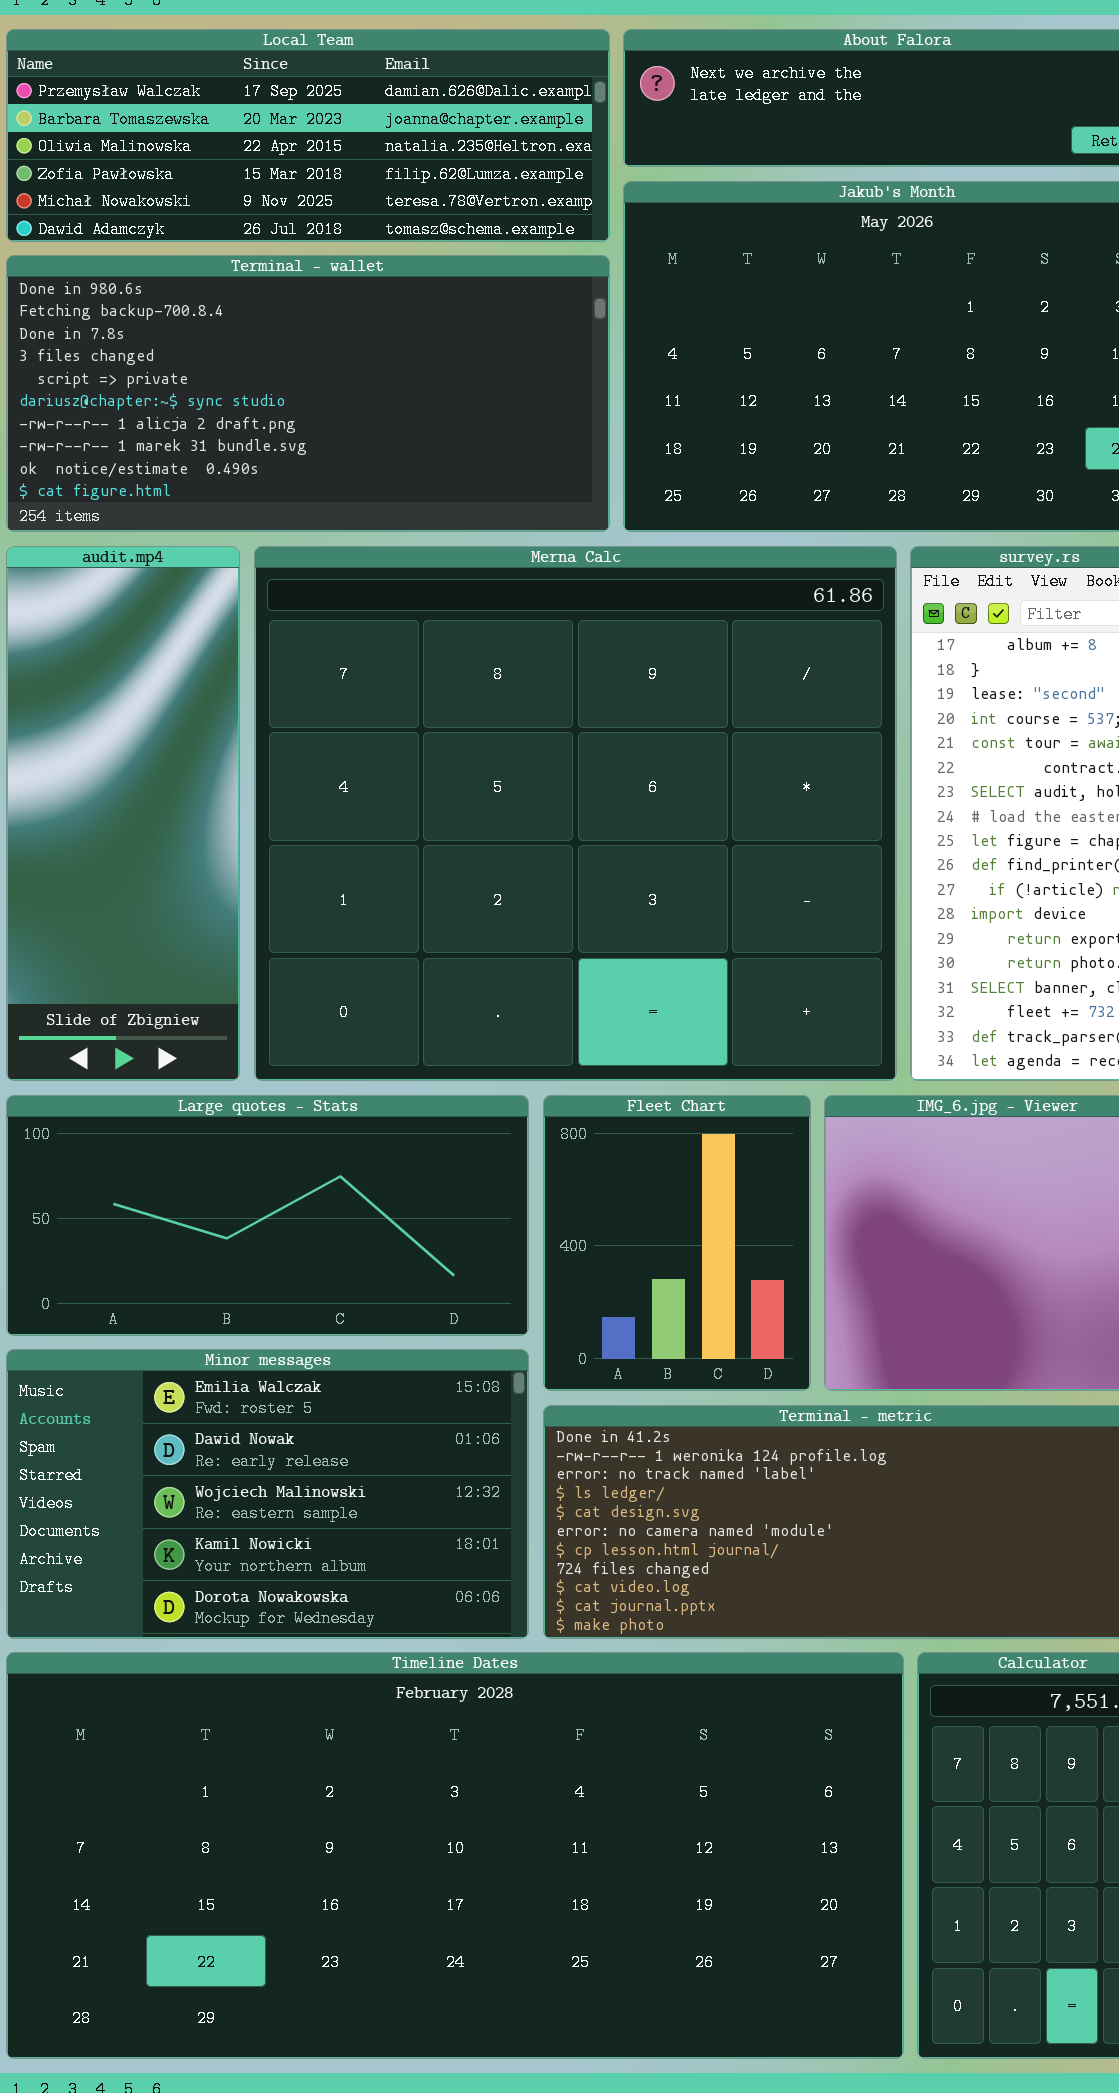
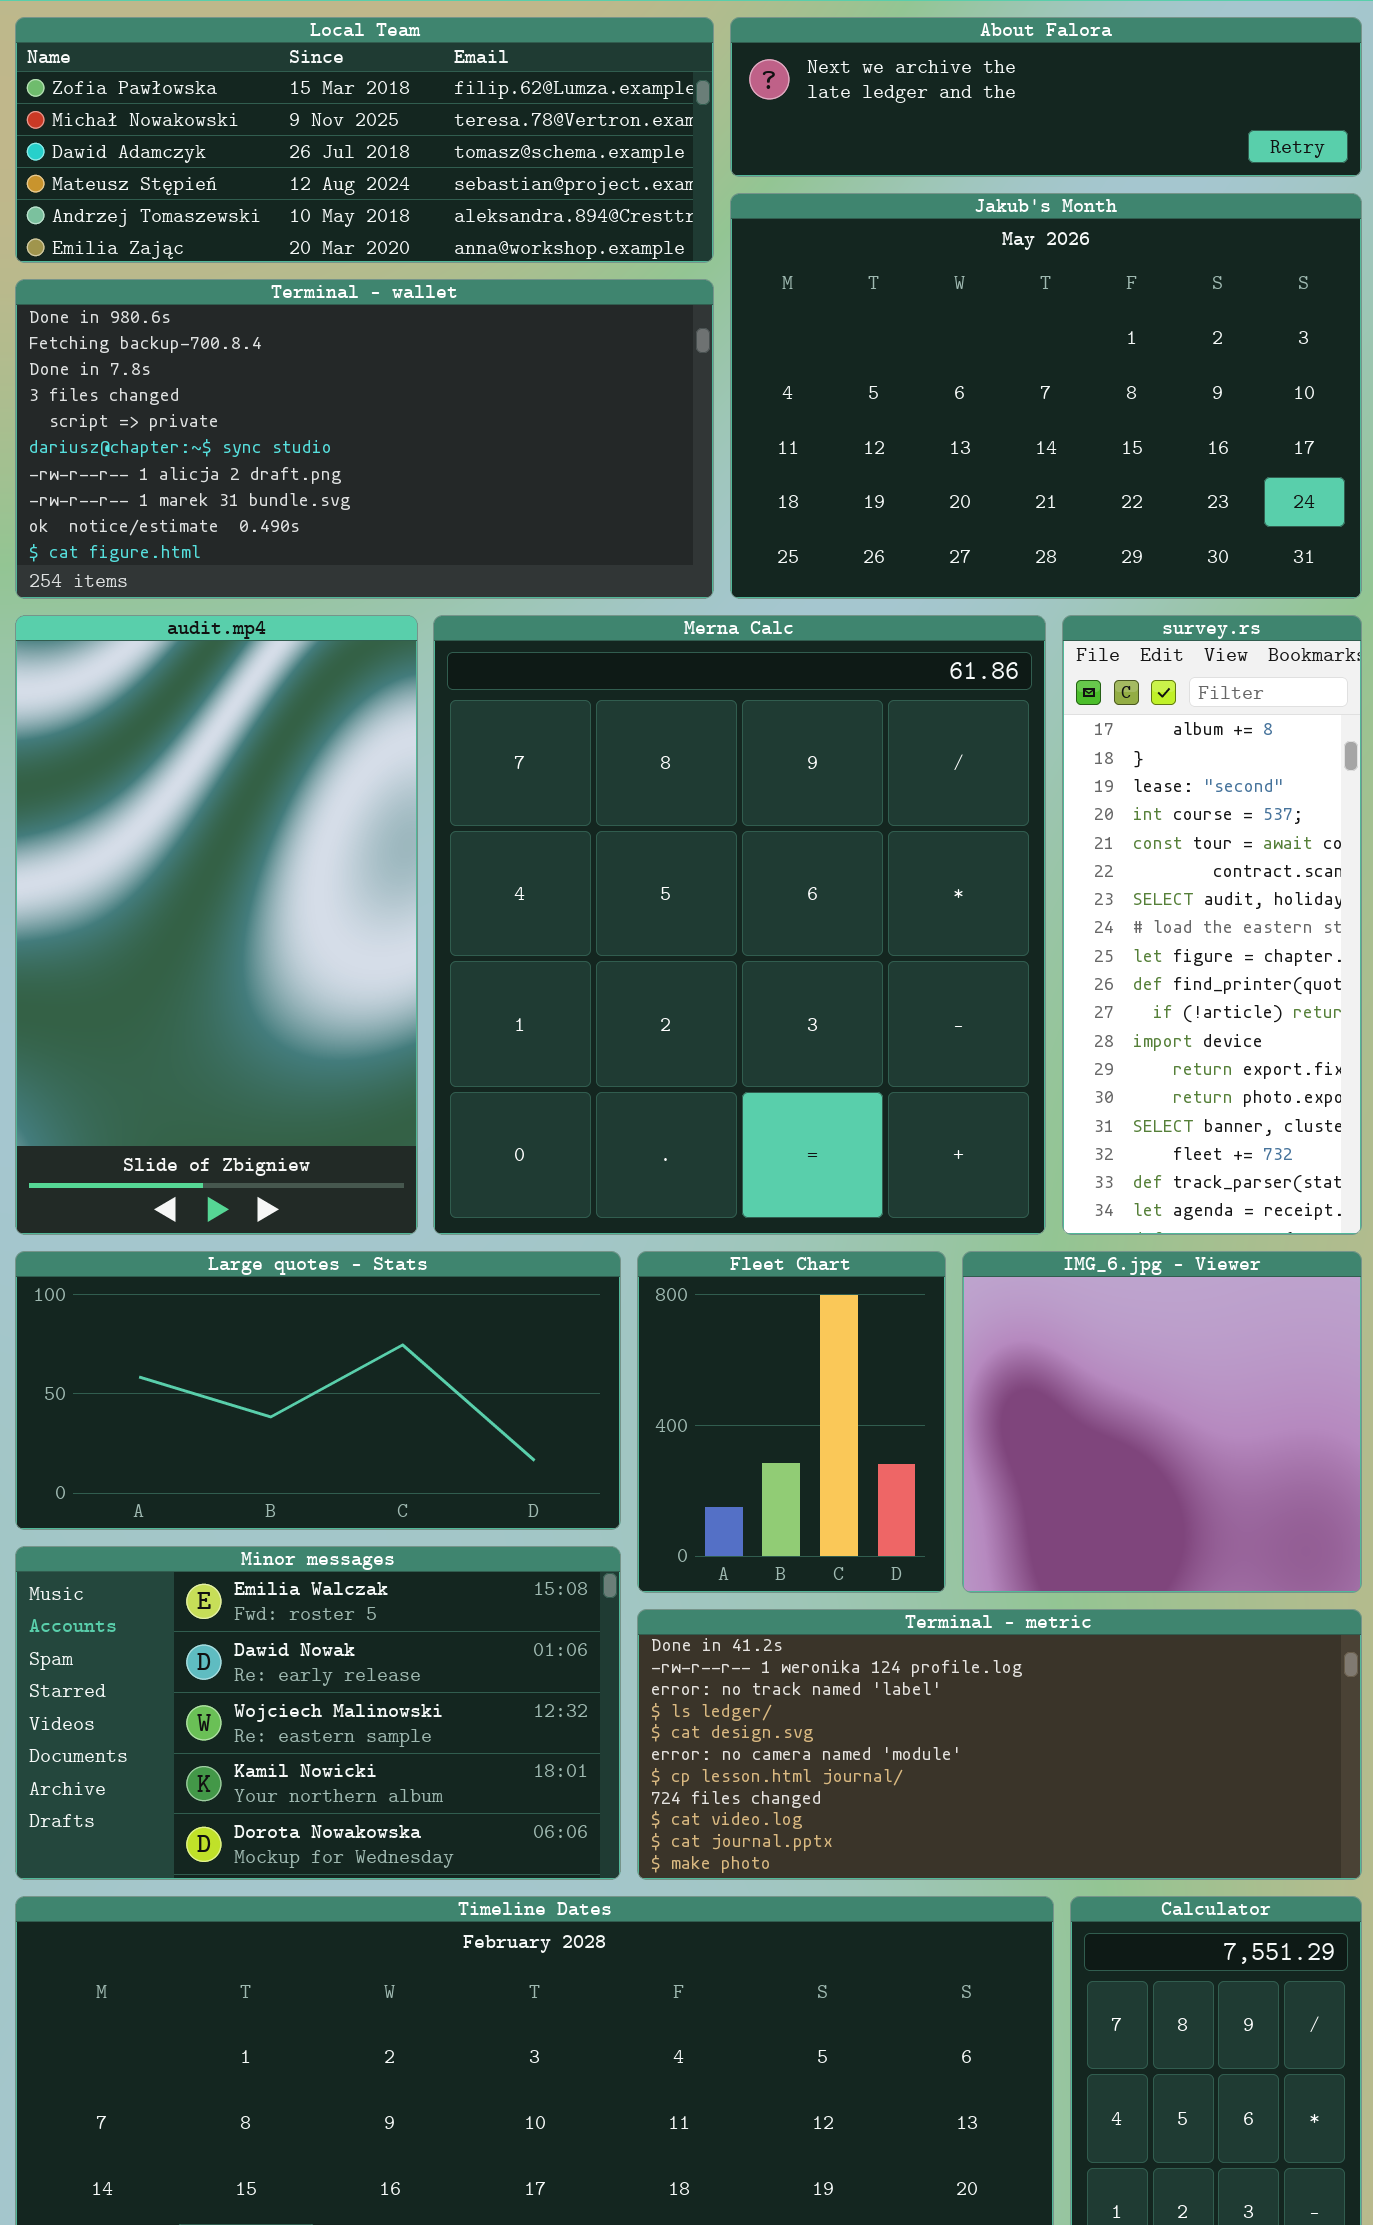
Local Team: [6,29,610,242] -> [15,17,714,263], scrolled down 3 rows
audit.mp4: [6,546,240,1081] -> [15,615,418,1235], resized
Merna Calc: [254,546,897,1081] -> [433,615,1046,1235], resized

